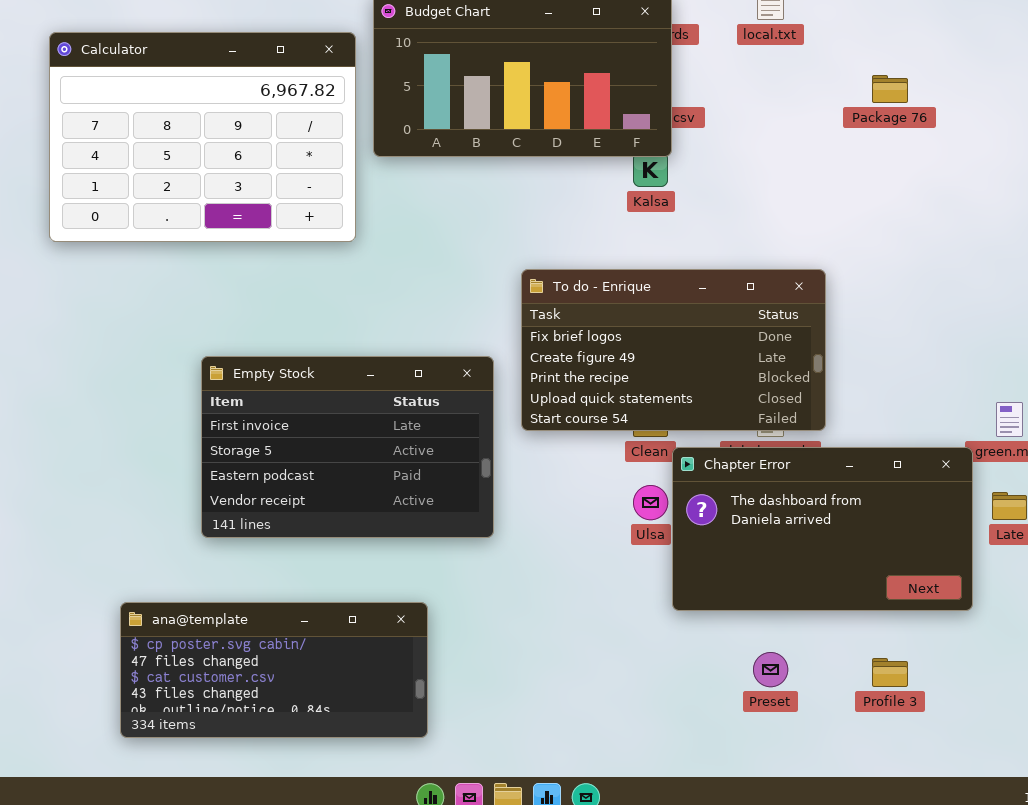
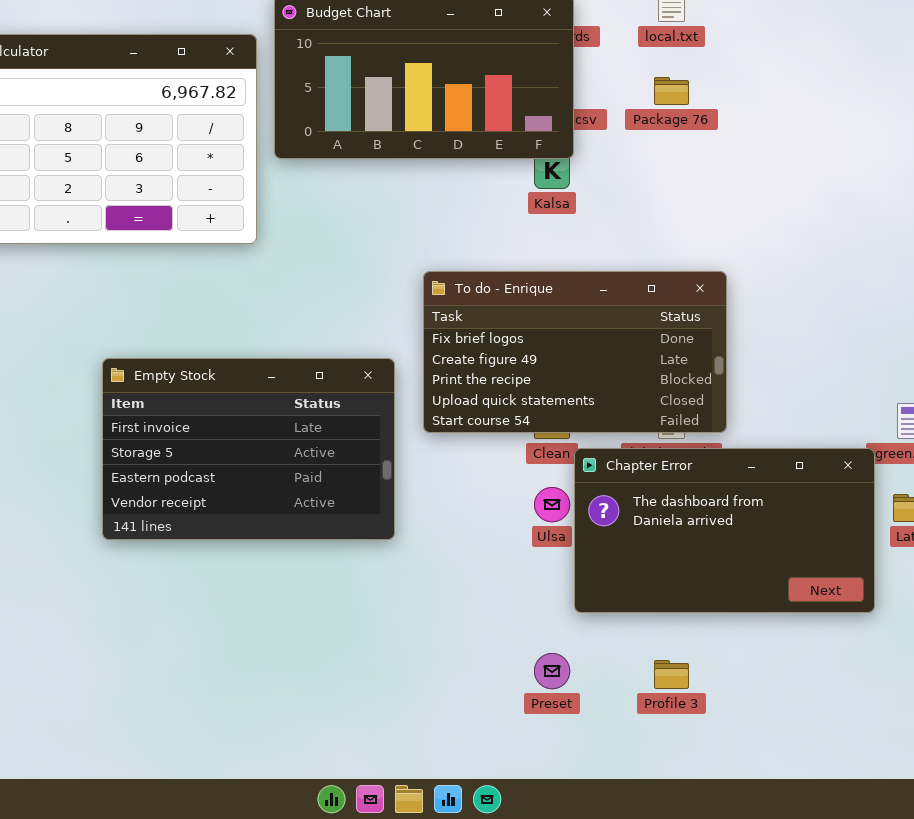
Package 76: [872,75,908,103] -> [654,77,689,105], moved
ana@template: [120,602,428,738] -> none, closed
Preset: [753,652,788,687] -> [534,653,570,689], moved
Profile 3: [872,658,908,687] -> [654,660,689,689], moved

